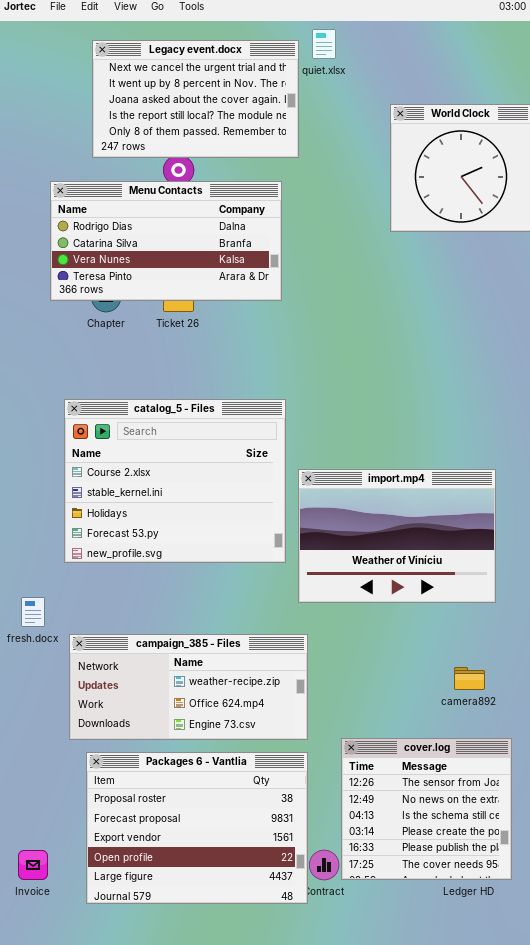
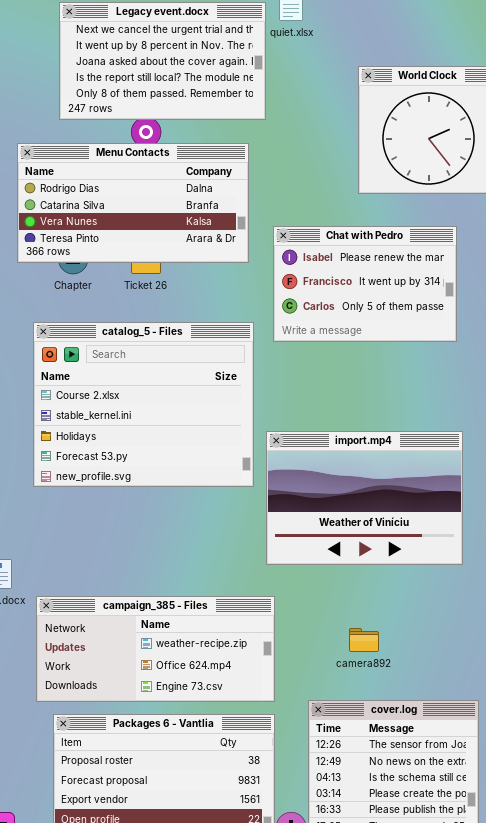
Chat with Pedro: none -> [273,226,457,342], opened
catalog_5 - Files: [64,399,286,563] -> [33,322,254,487], moved
camera892: [454,667,485,690] -> [349,628,379,652], moved

